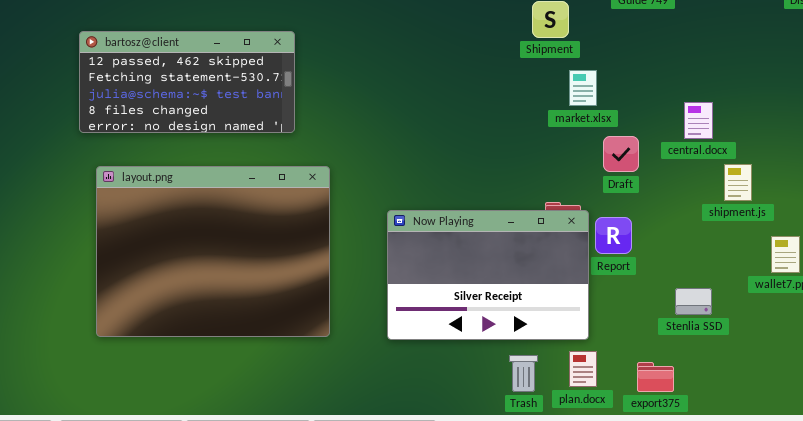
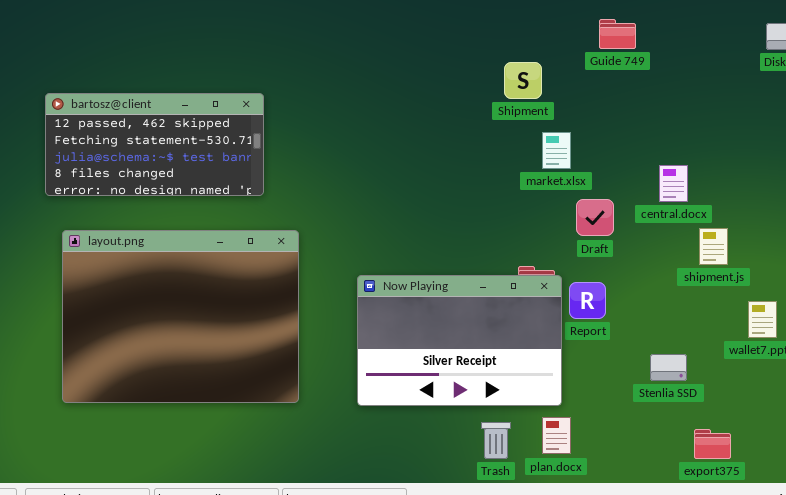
export375: [637,362,674,392] -> [694,429,731,459], moved

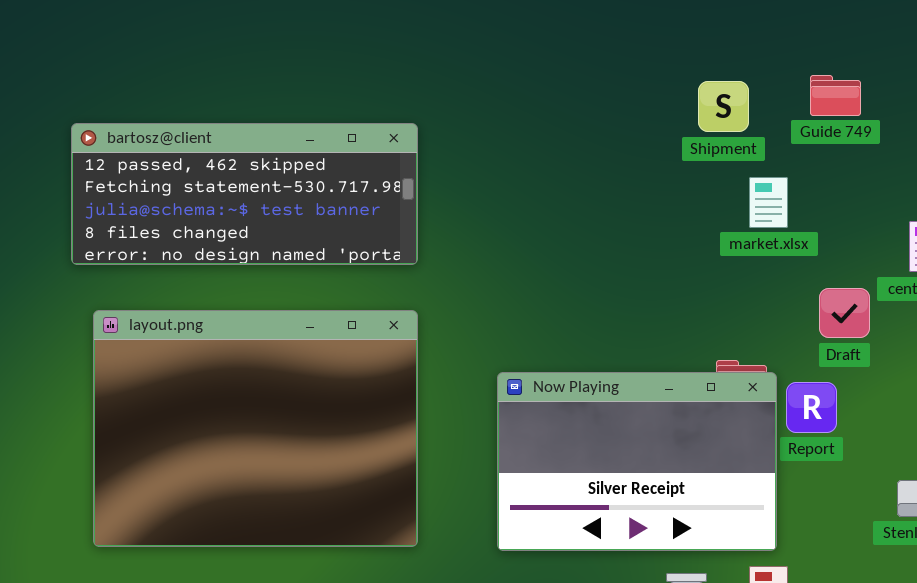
Guide 749: [599,19,636,49] -> [810,75,861,116], moved
bartosz@client: [45,93,264,196] -> [71,123,418,265], resized
Draft: [576,199,614,236] -> [819,288,870,338], moved

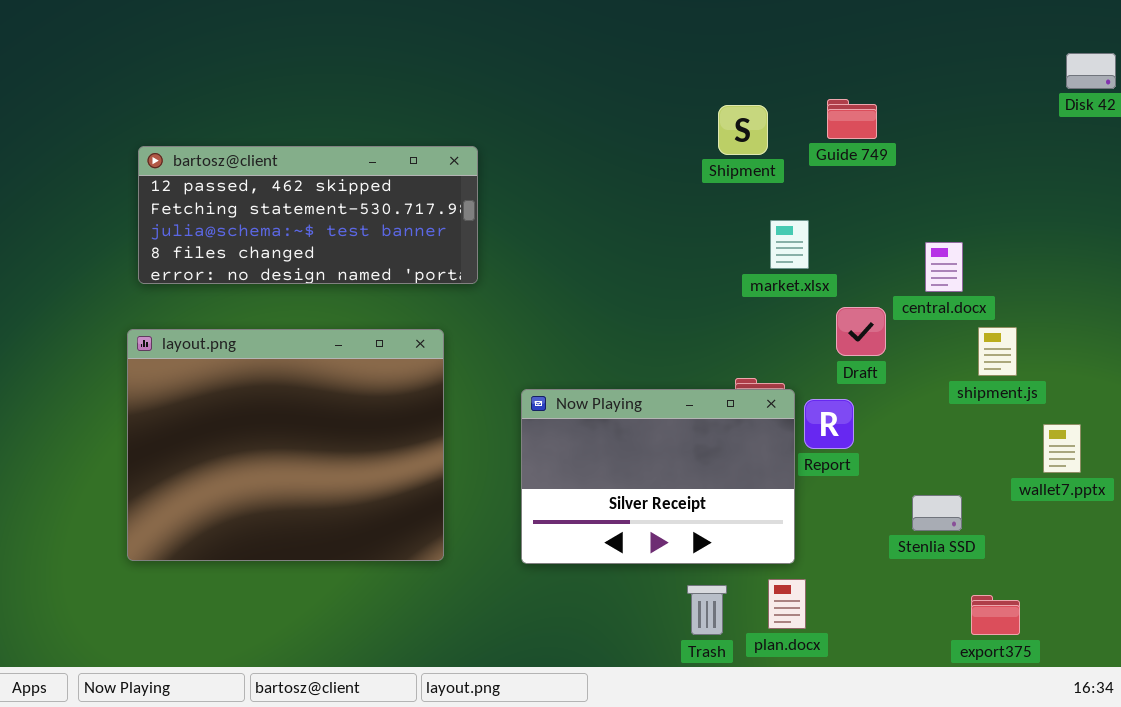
bartosz@client: [71,123,418,265] -> [138,146,478,284], moved
market.xlsx: [749,177,788,228] -> [770,220,809,269], moved

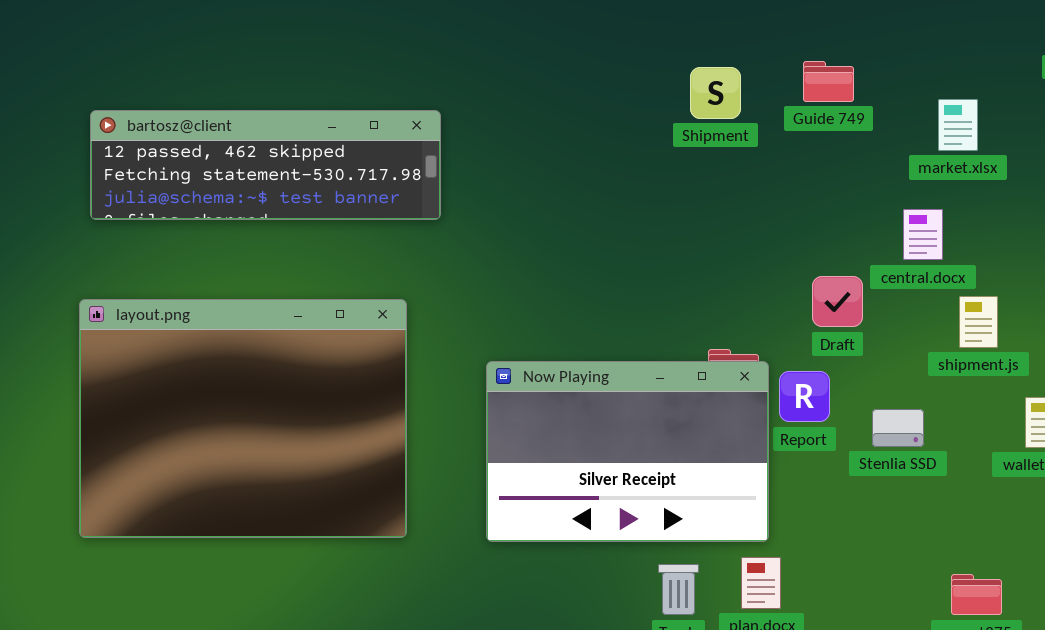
bartosz@client: [138,146,478,284] -> [90,110,441,220], resized
market.xlsx: [770,220,809,269] -> [938,99,978,151], moved
Stenlia SSD: [912,495,962,531] -> [872,409,924,447], moved

